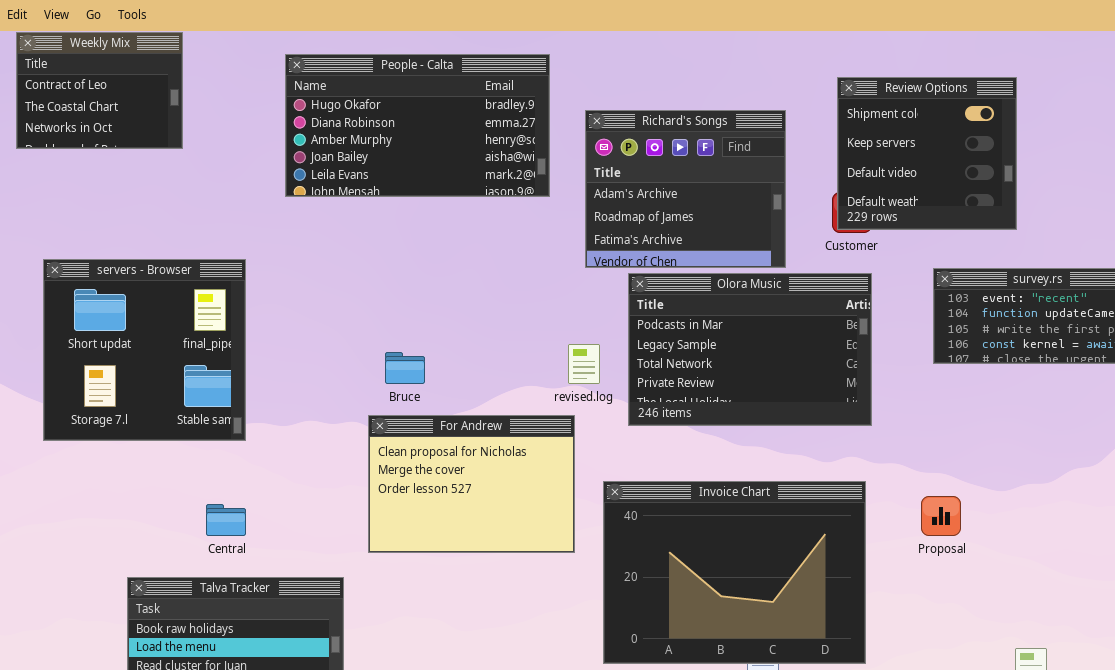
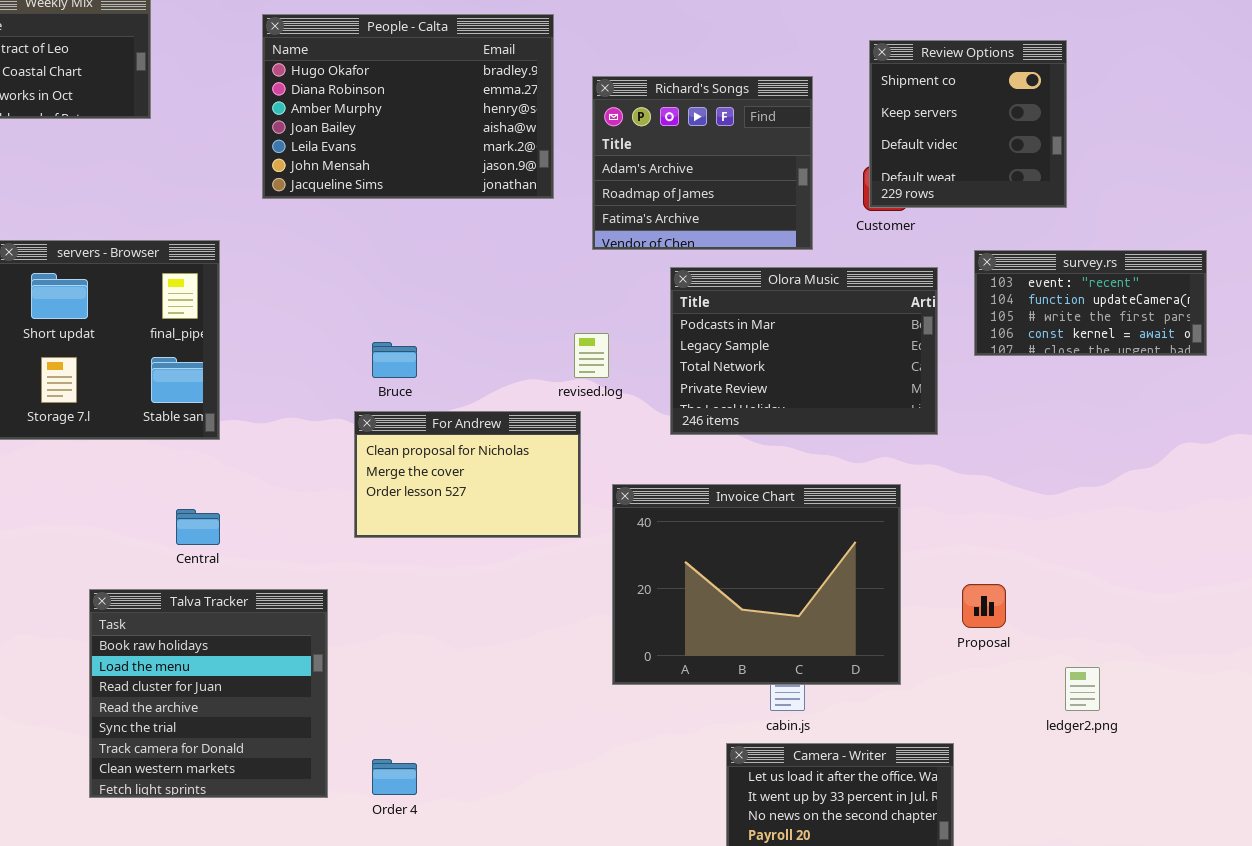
People - Calta: [285,54,550,197] -> [262,14,554,199], resized
Olora Music: [628,273,872,426] -> [670,267,938,435], moved
For Andrew: [368,415,575,553] -> [354,411,581,538], resized
Proposal: [921,496,961,536] -> [962,584,1006,628], moved

